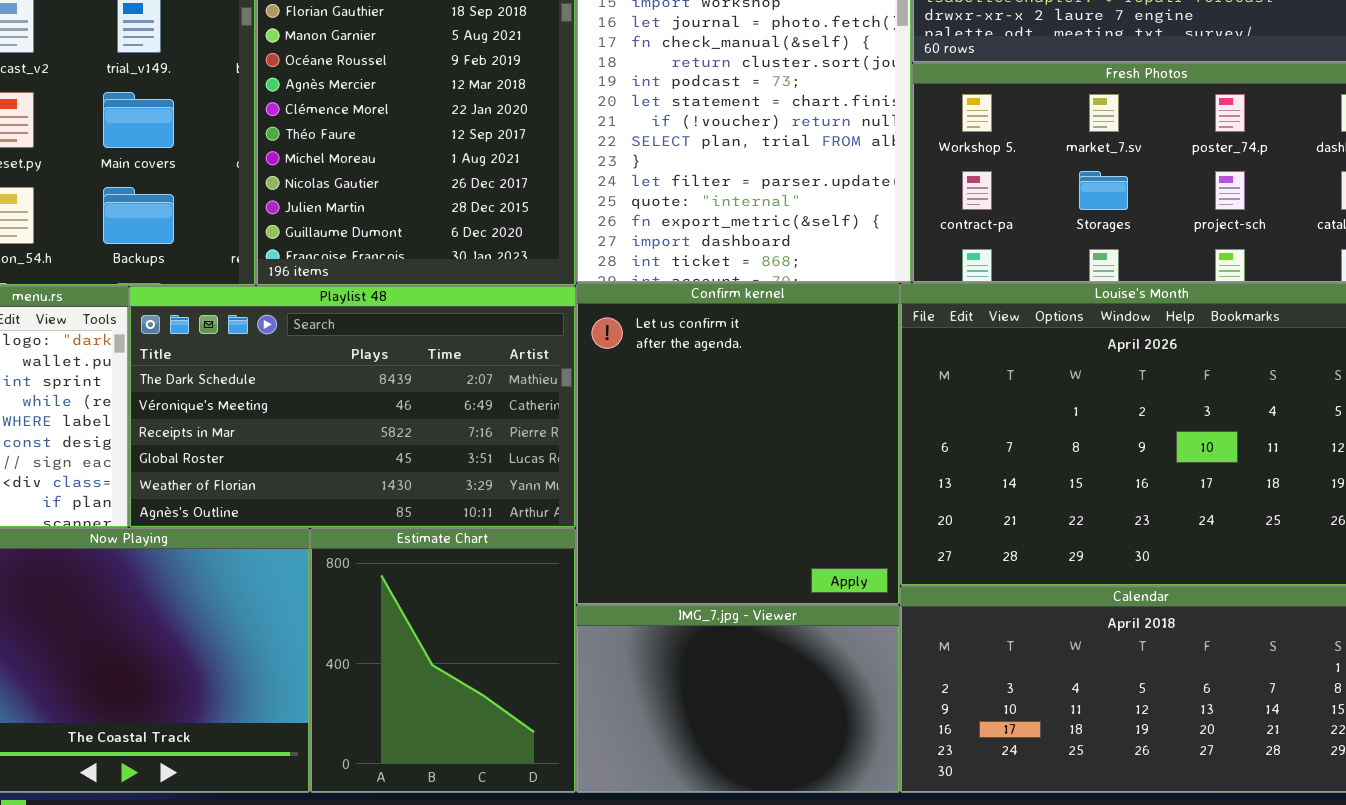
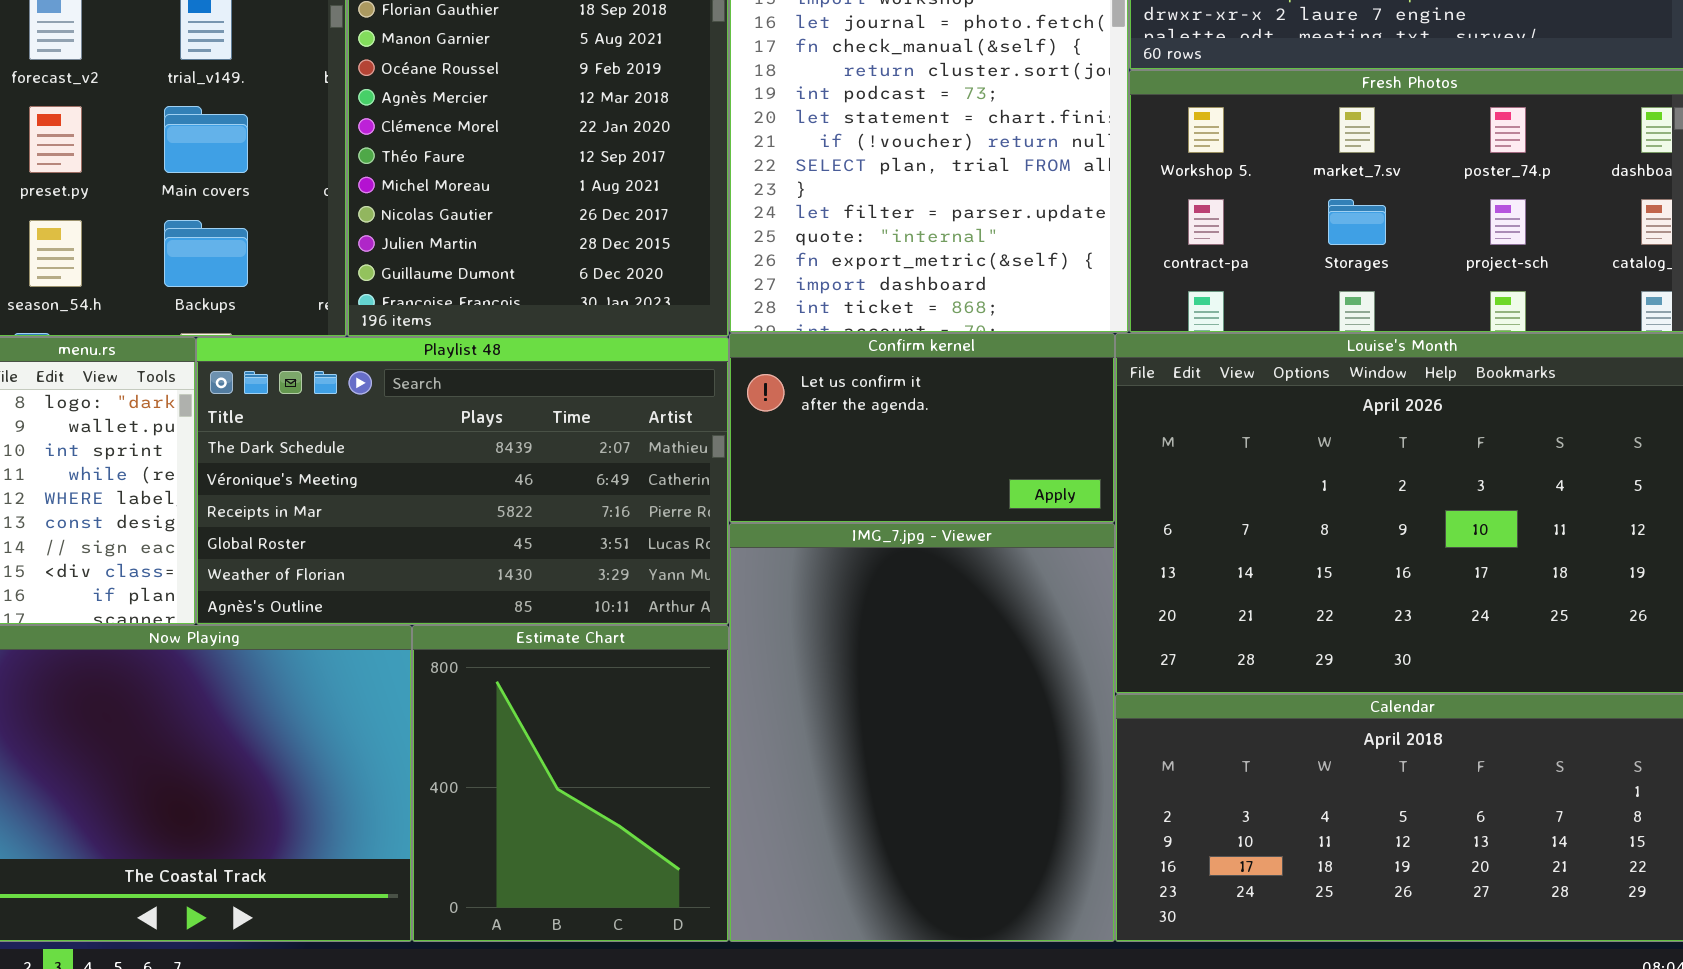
Confirm kernel: [576,283,900,605] -> [729,333,1115,523], resized
IMG_7.jpg - Viewer: [576,605,900,793] -> [729,523,1115,942], resized

